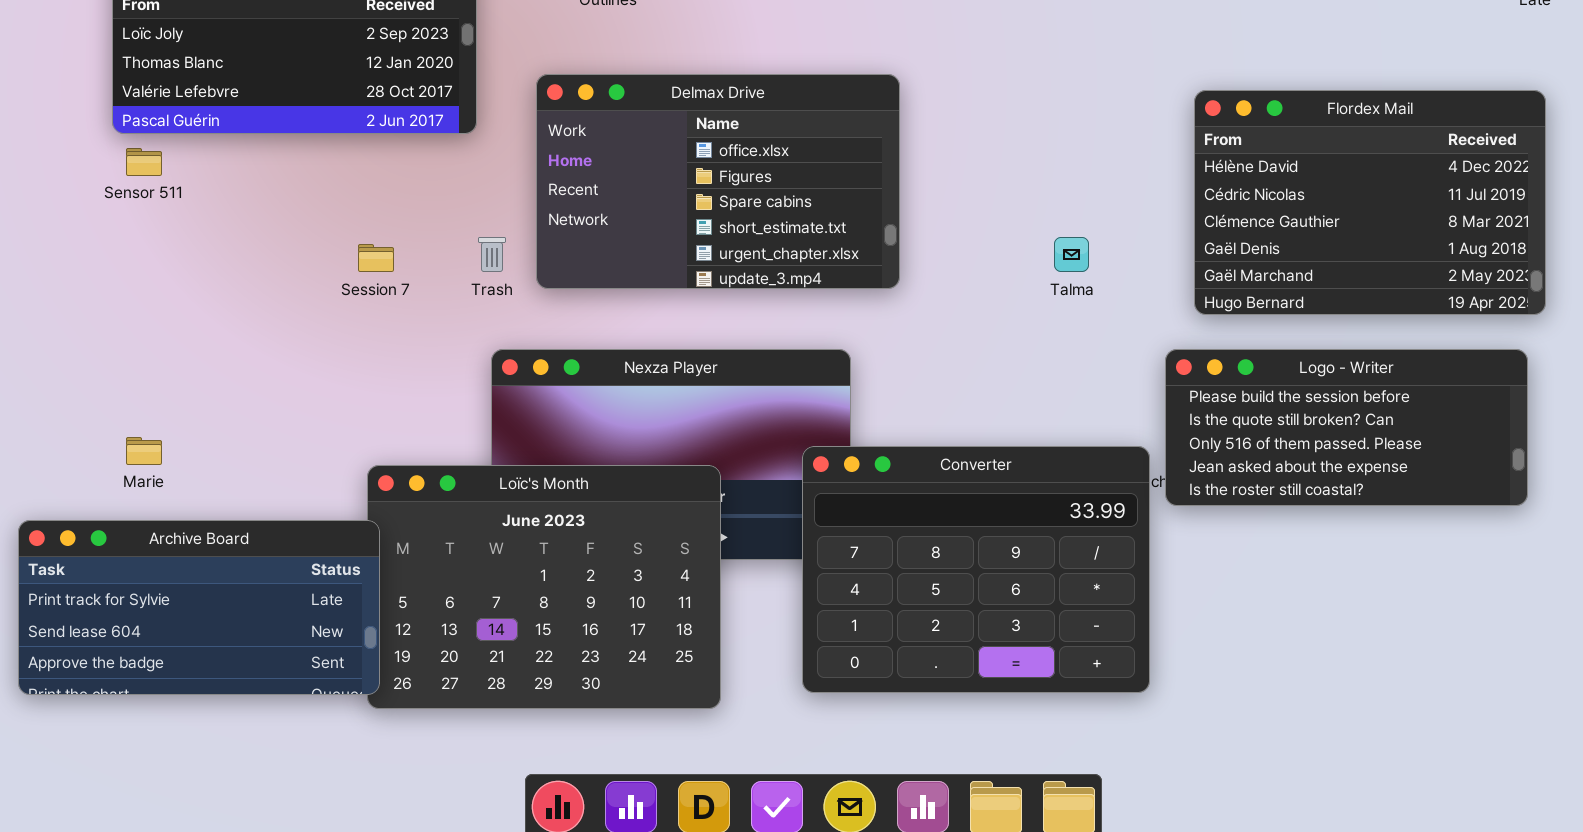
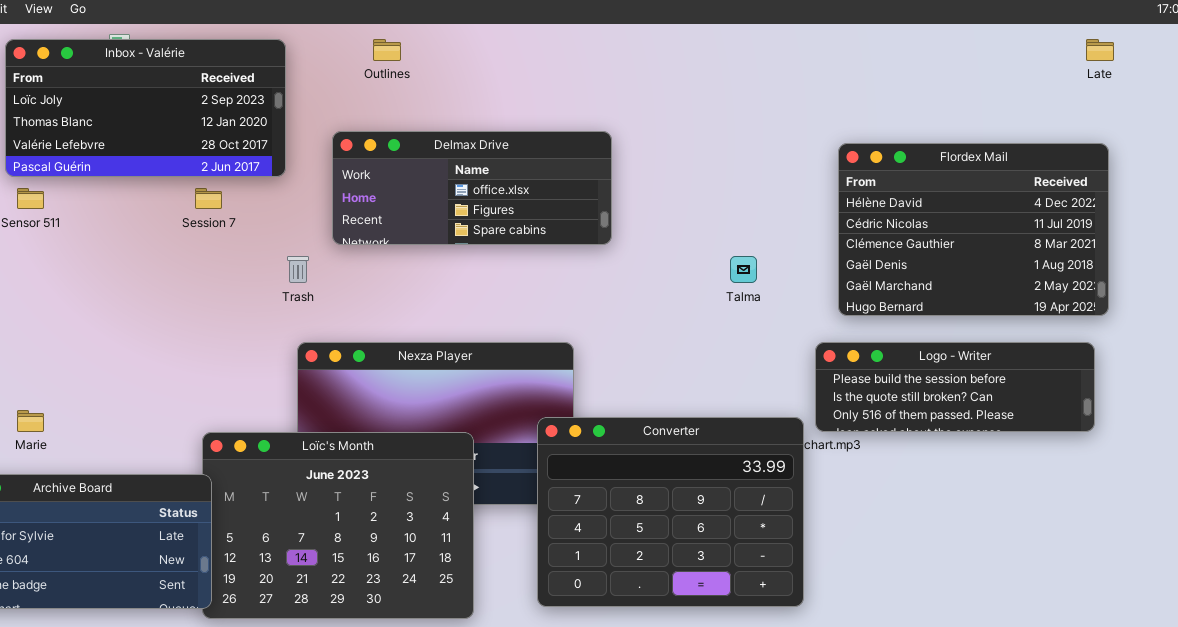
Delmax Drive: [536,74,900,289] -> [332,131,612,245], resized
Session 7: [358,244,394,272] -> [195,188,222,209], moved
Logo - Writer: [1165,349,1528,506] -> [815,342,1095,432], resized

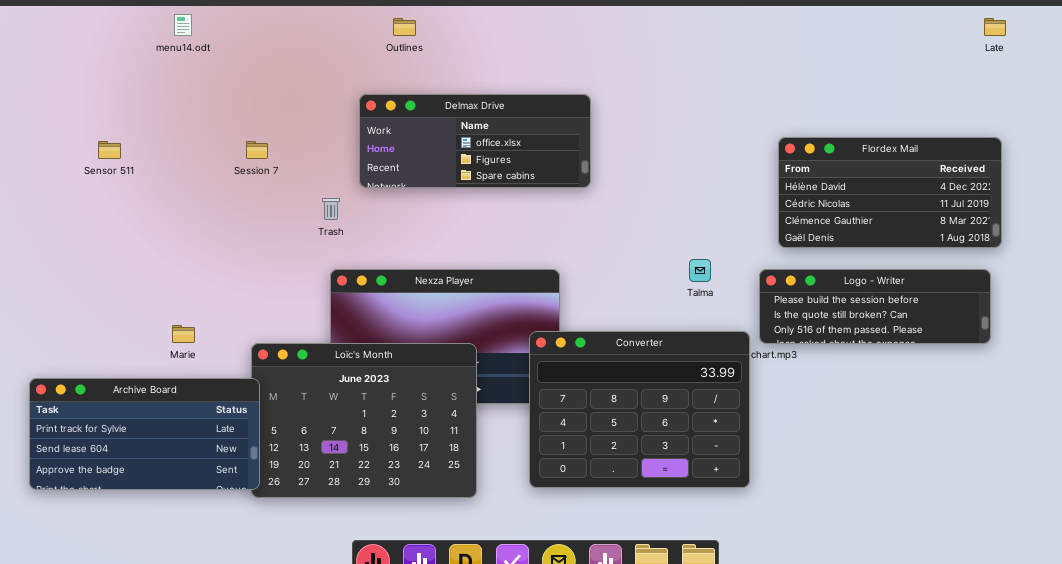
Inbox - Valérie: [5,39,286,177] -> none, closed
Flordex Mail: [838,143,1109,316] -> [778,137,1002,248], resized
Talma: [730,256,757,283] -> [689,259,711,282], moved
Marie: [17,410,44,432] -> [172,325,195,343], moved

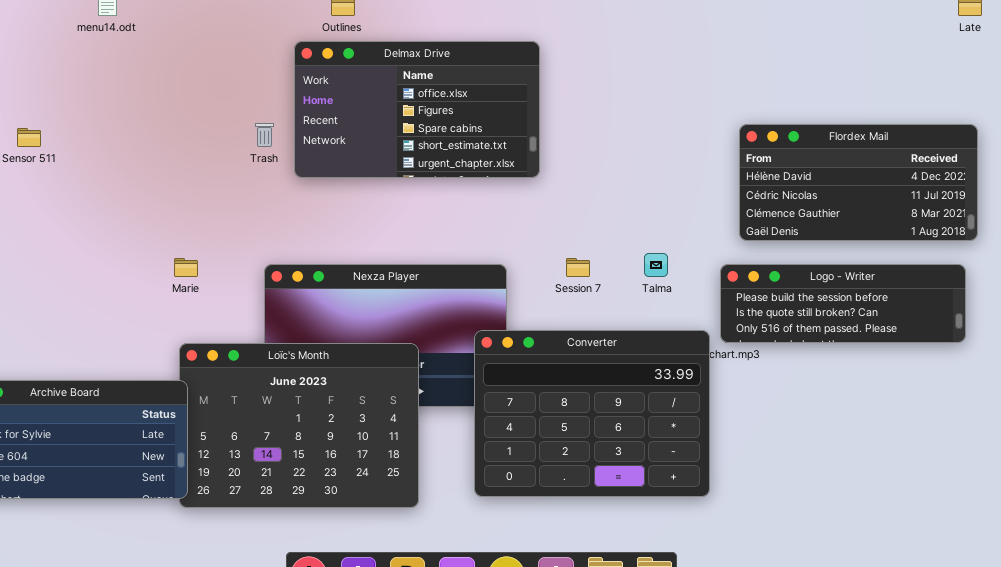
Delmax Drive: [359,94,591,188] -> [294,41,540,178], resized
Session 7: [246,141,268,159] -> [566,258,590,277], moved
Trash: [322,198,340,220] -> [255,123,274,147], moved
Marie: [172,325,195,343] -> [174,258,198,277], moved

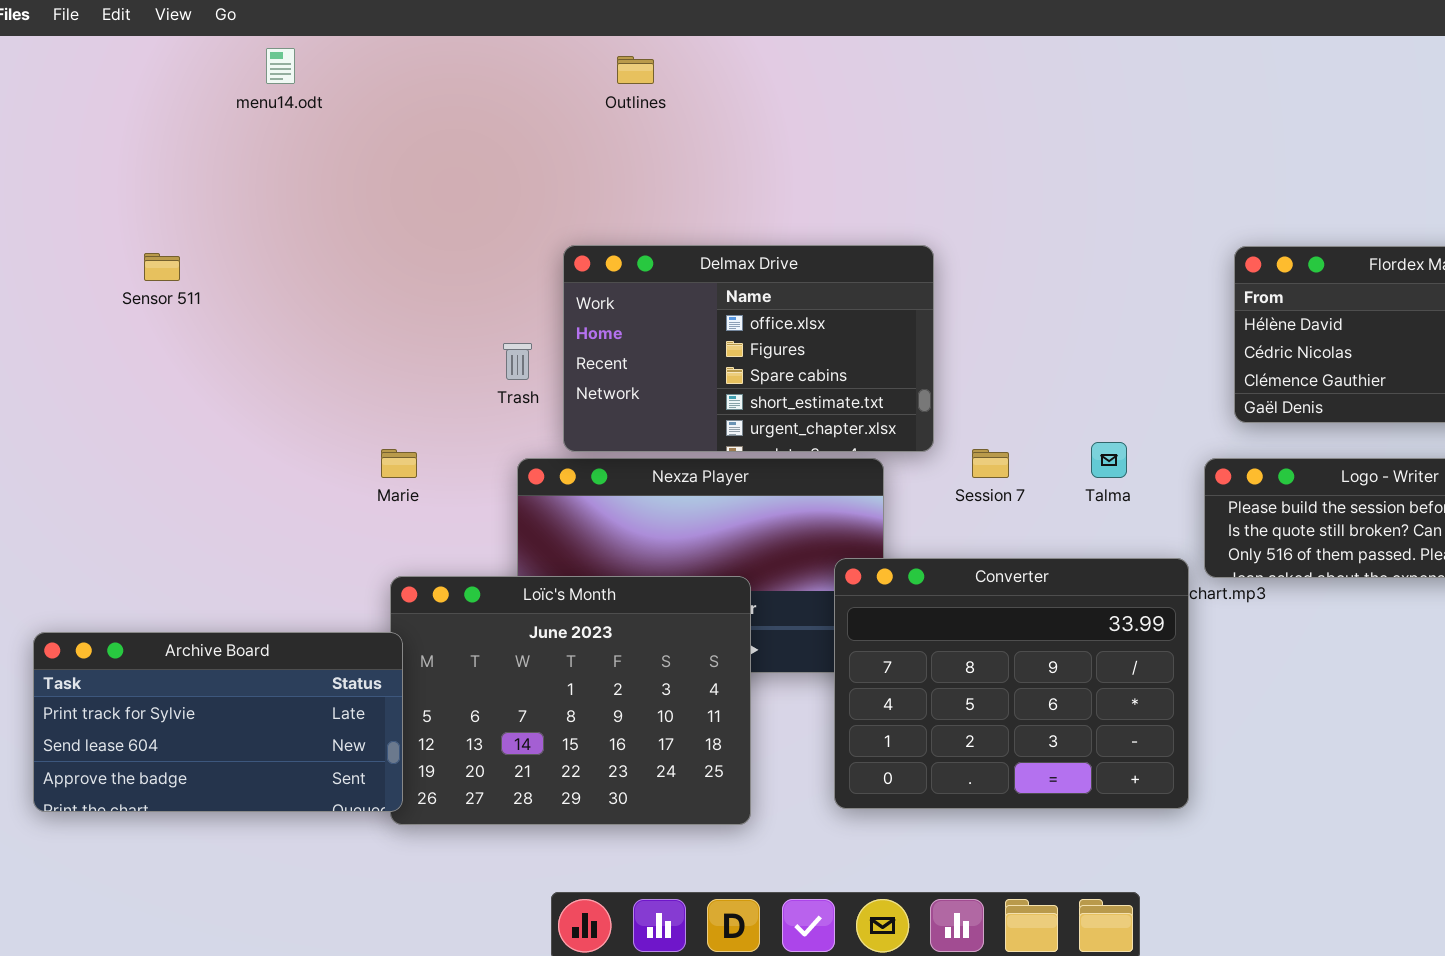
Delmax Drive: [294,41,540,178] -> [563,245,934,452], moved
Trash: [255,123,274,147] -> [503,343,532,380], moved

